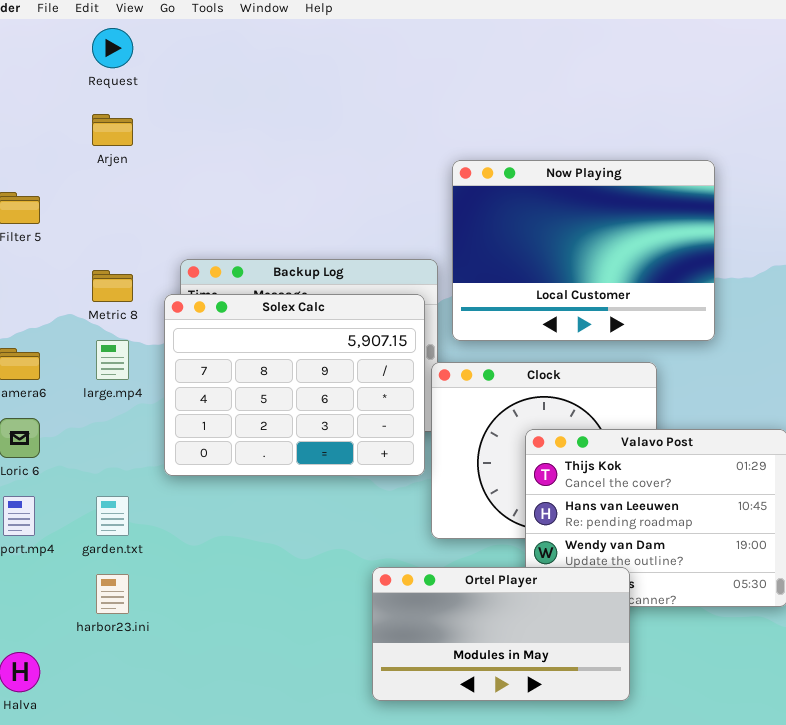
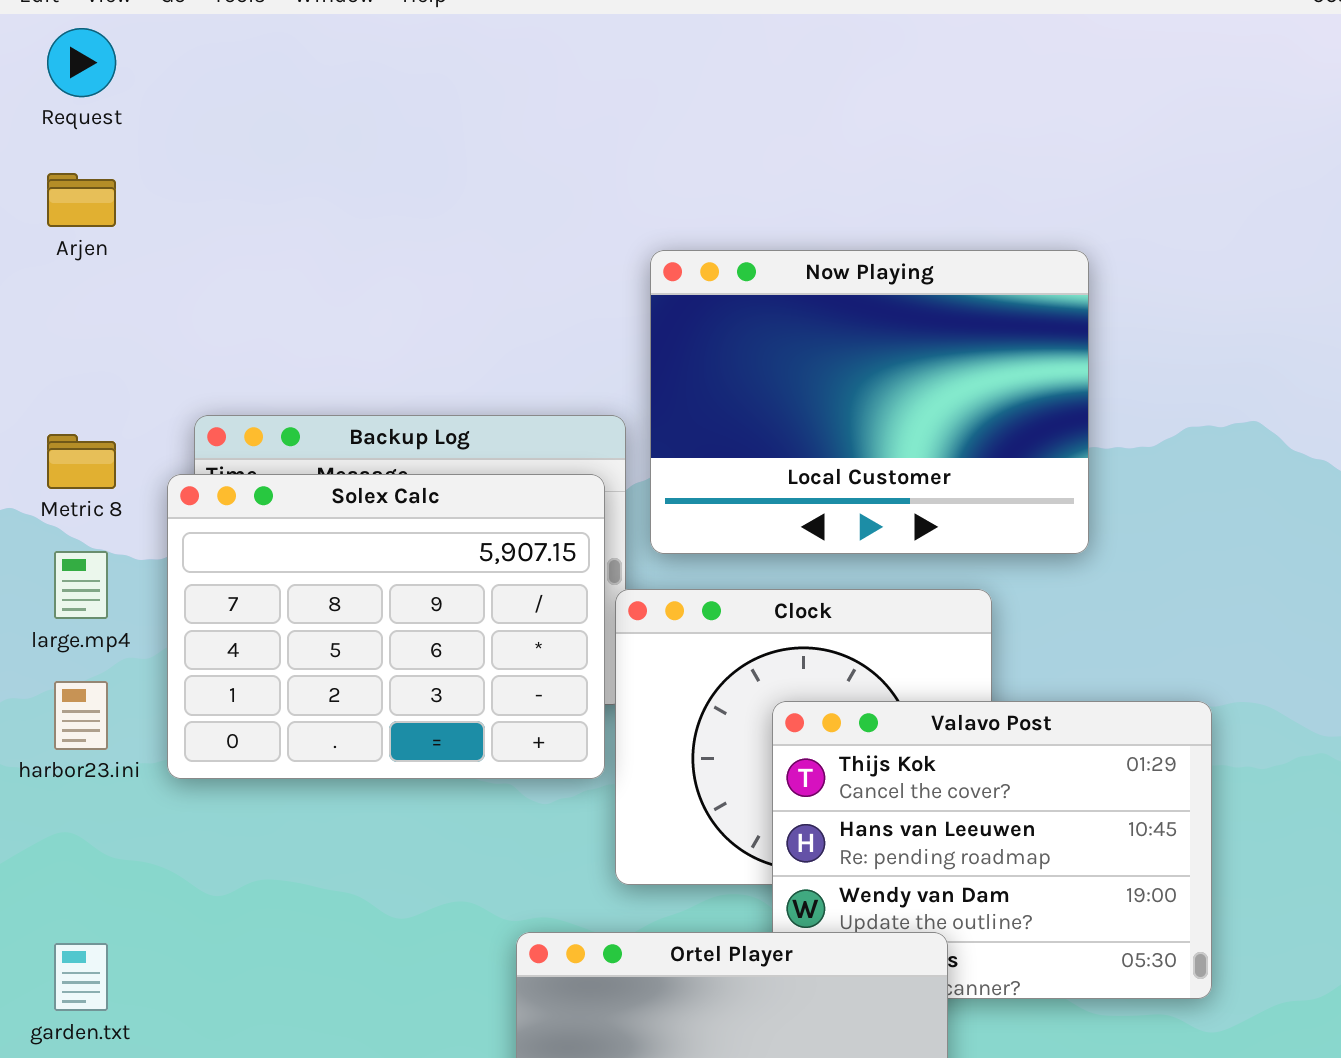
garden.txt: [96,496,129,536] -> [54,943,108,1011], moved
harbor23.ini: [96,574,129,614] -> [54,681,108,750], moved

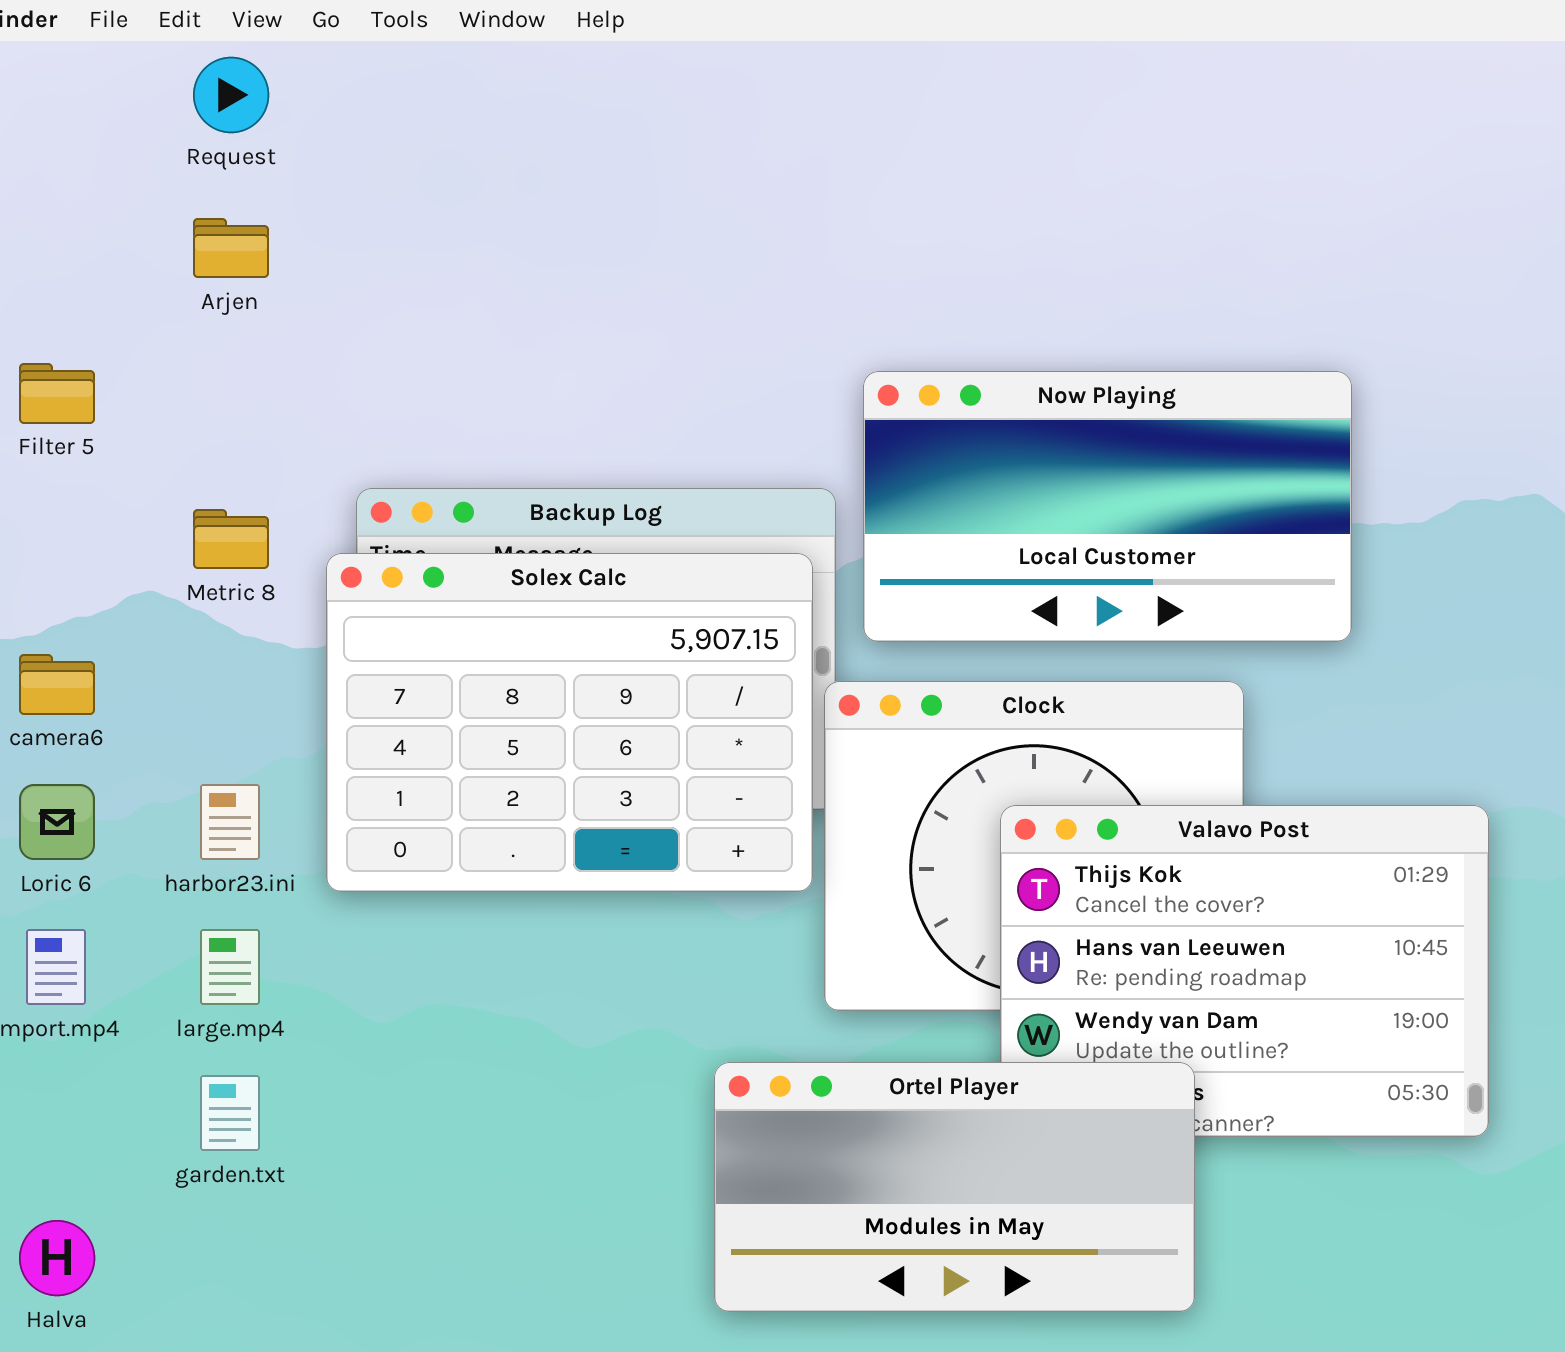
Now Playing: [650,250,1089,554] -> [863,371,1352,642], resized
large.mp4: [54,551,108,619] -> [200,929,260,1005], moved

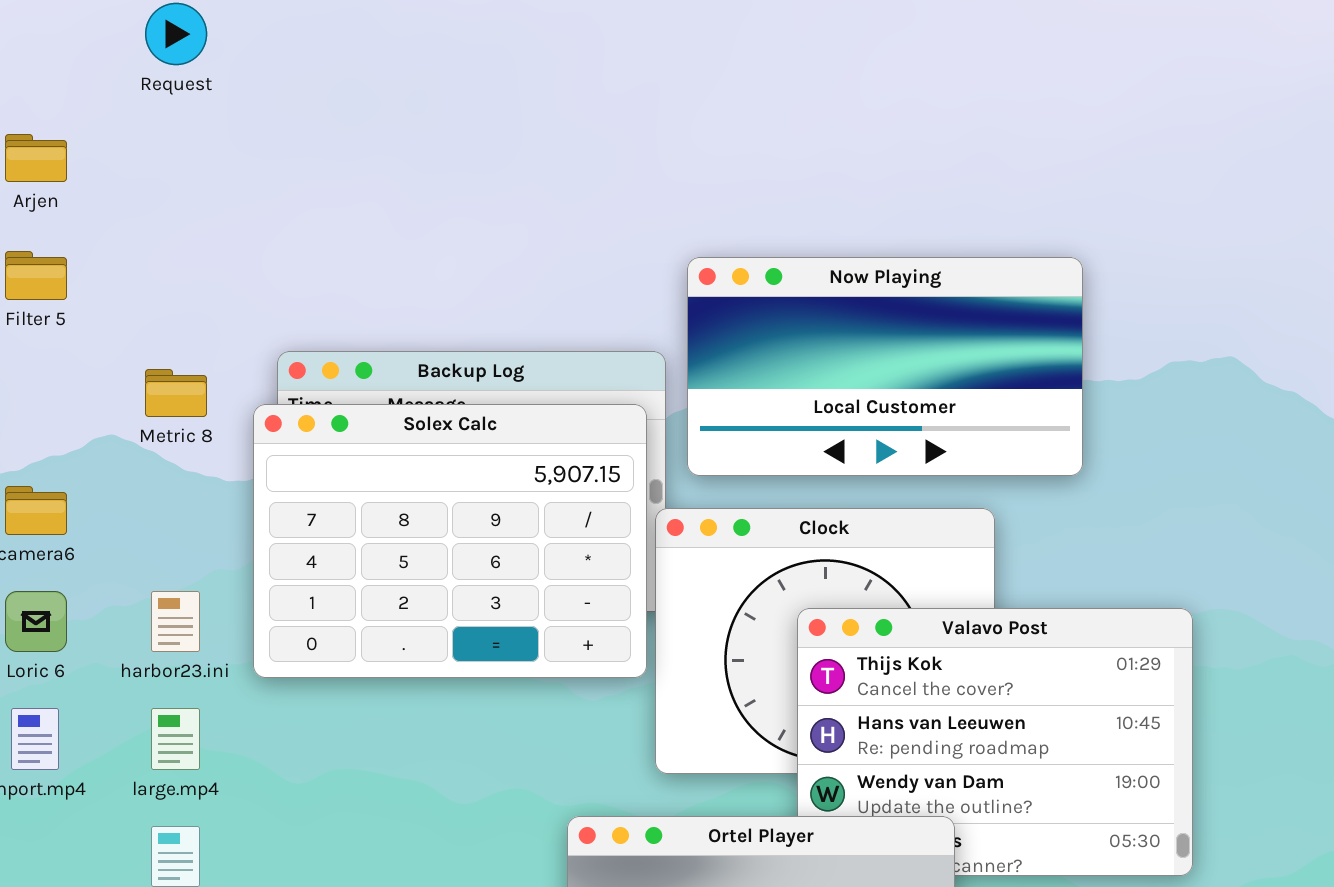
Arjen: [193,218,269,278] -> [5,134,67,182], moved

